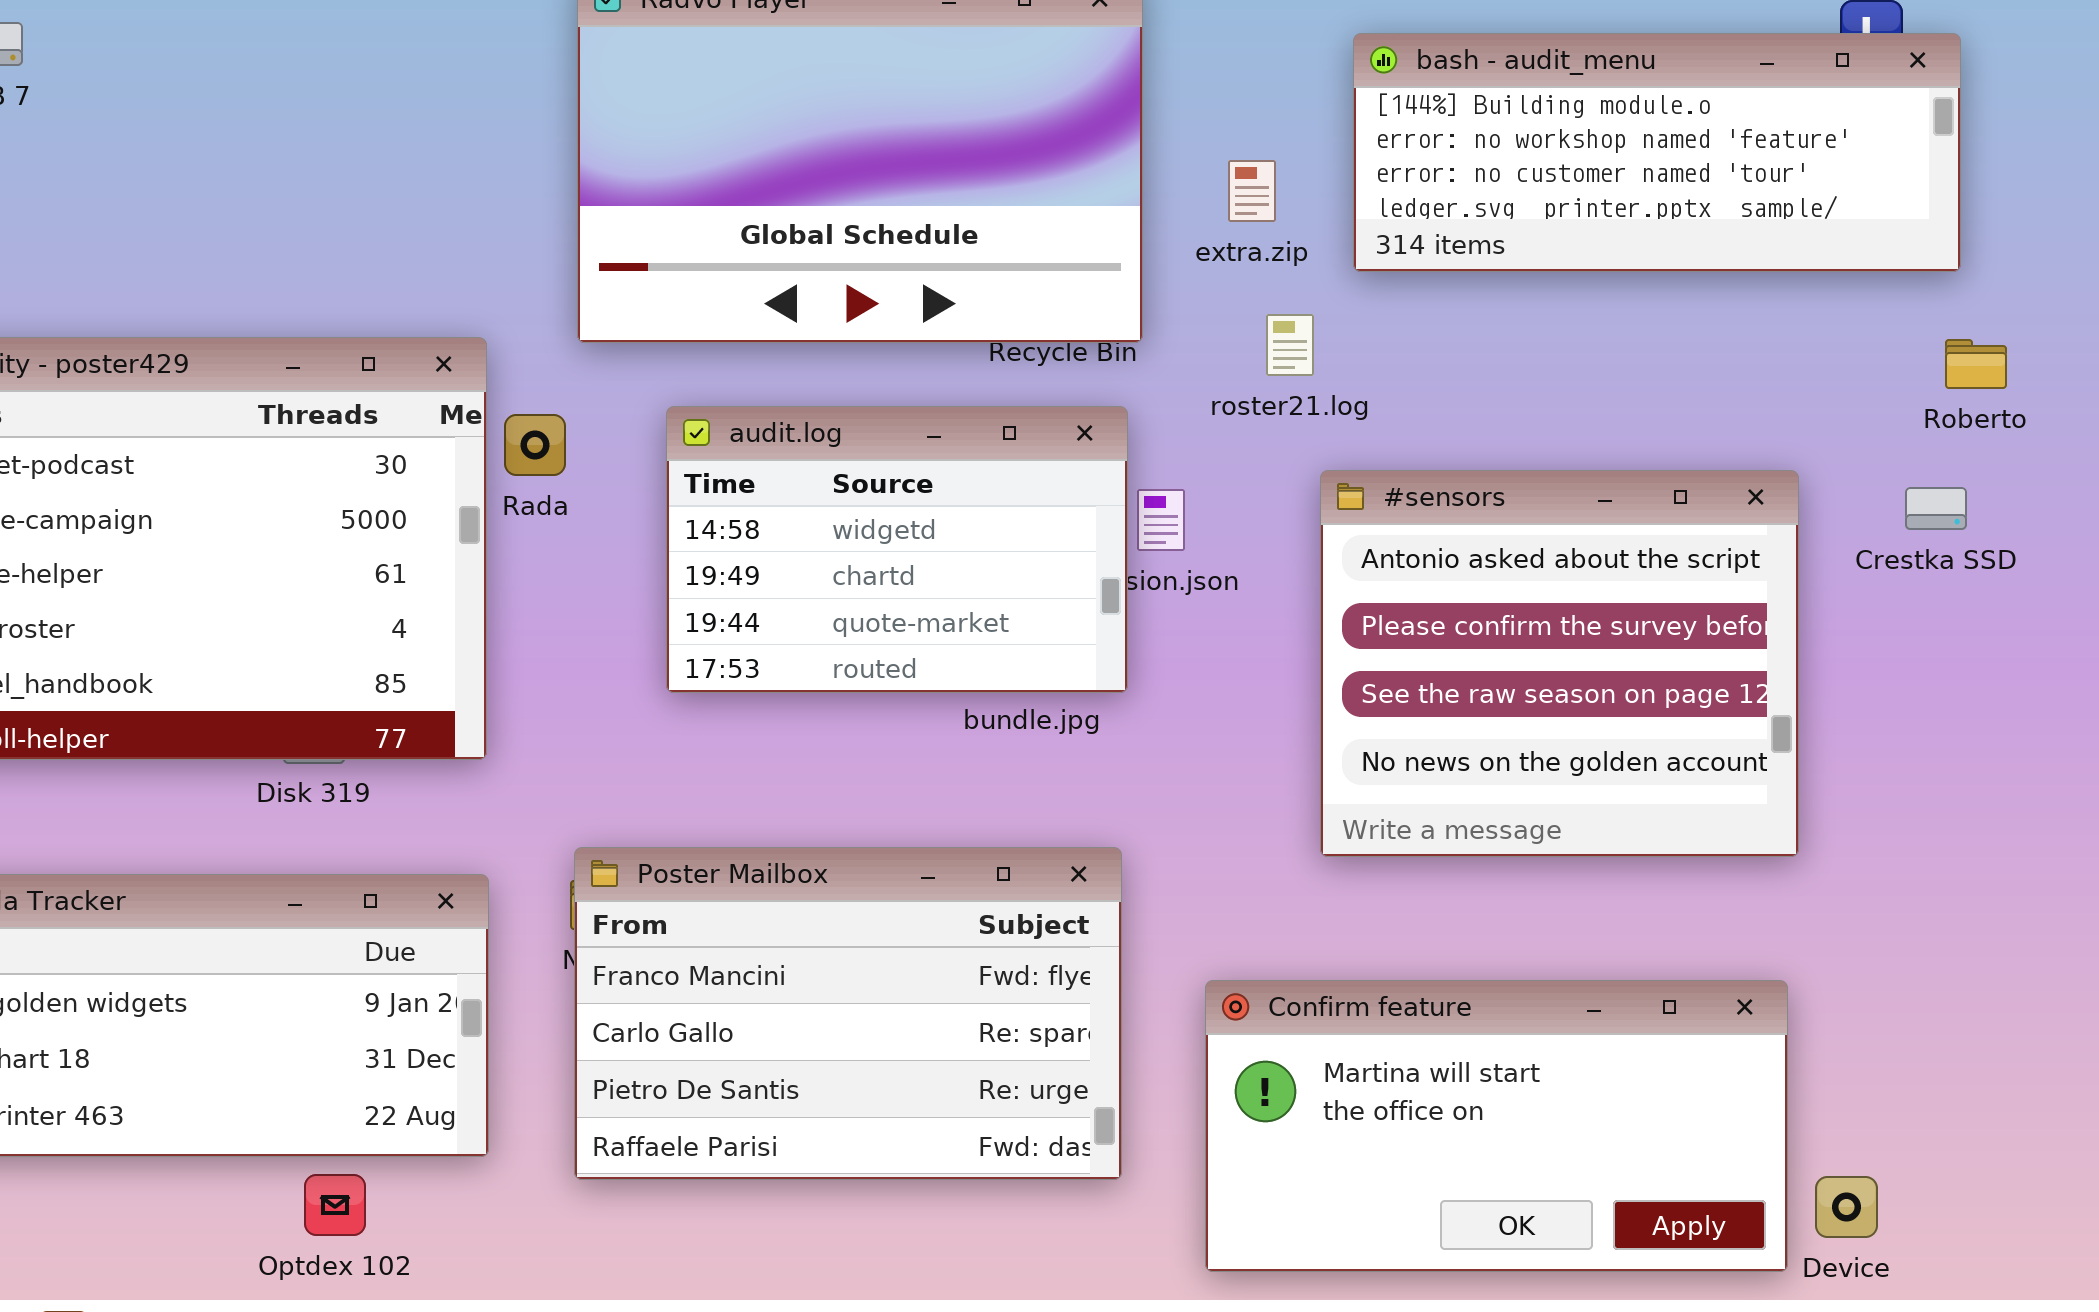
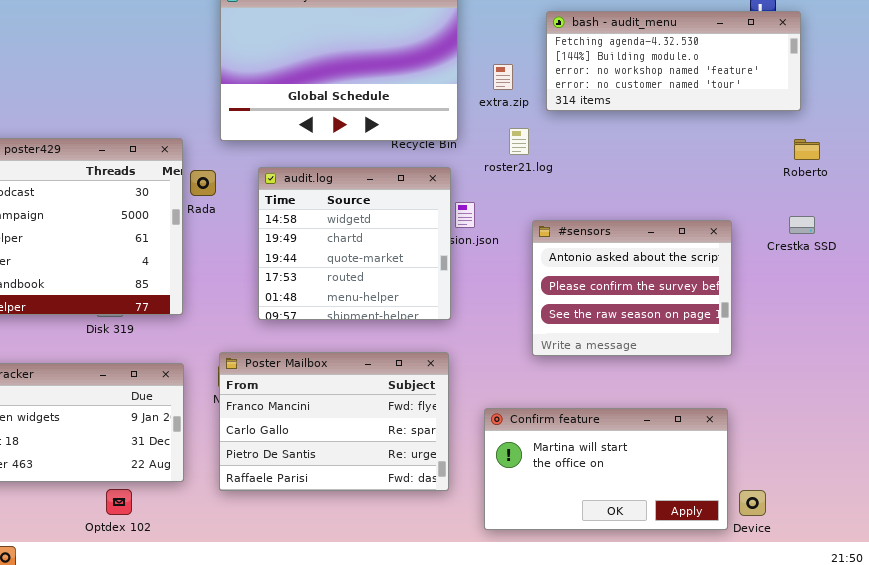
bash - audit_menu: [1353,33,1961,272] -> [546,11,801,111], scrolled up 1 row
audit.log: [666,406,1128,693] -> [258,167,451,320], resized
#sensors: [1320,470,1799,857] -> [532,220,732,356], resized
Crestka SSD: [1905,487,1967,530] -> [789,216,815,234], moved

